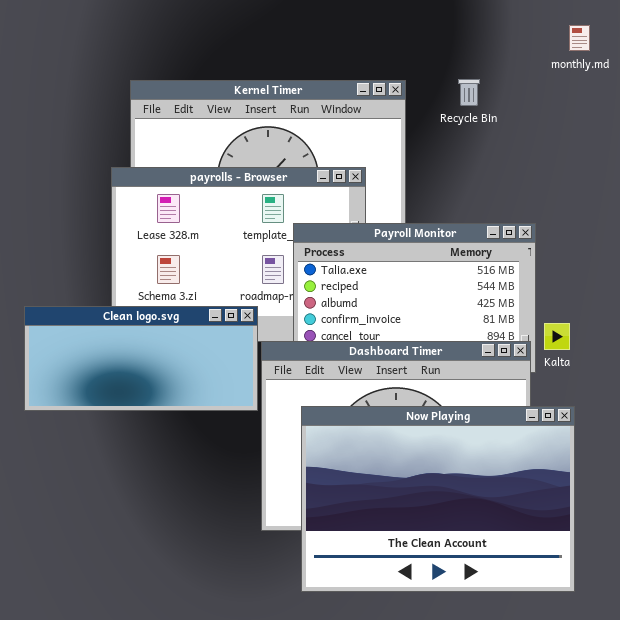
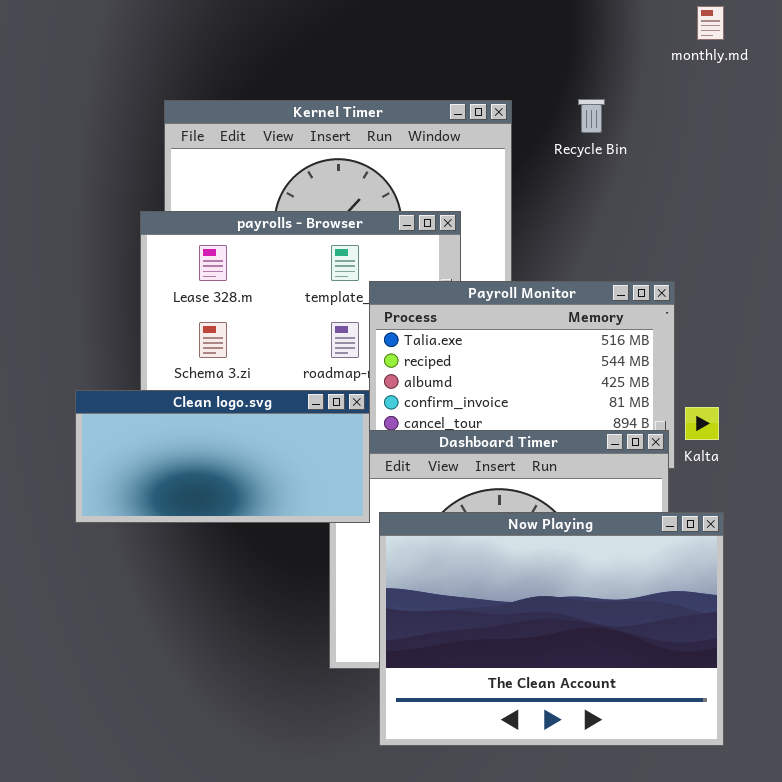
monthly.md: [569,25,590,51] -> [697,6,724,40], moved
Clean logo.svg: [24,306,258,411] -> [75,390,370,523], moved

